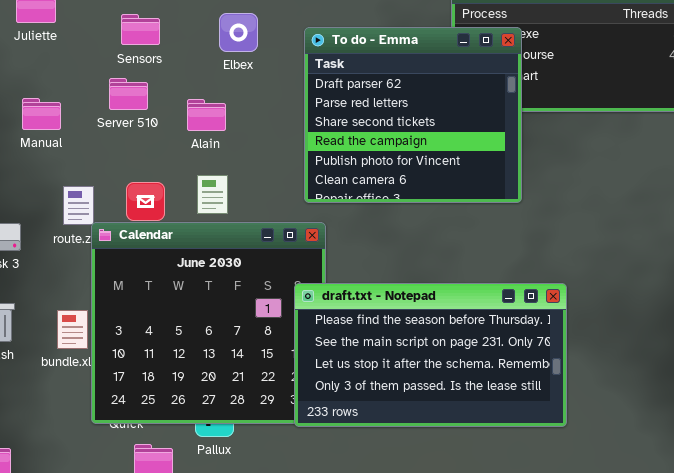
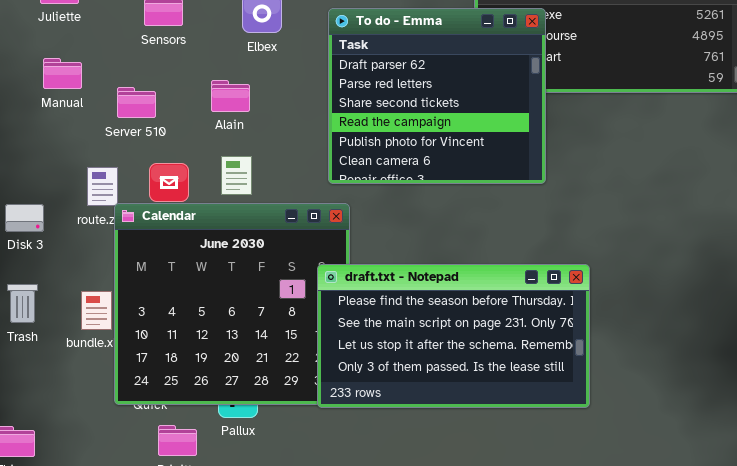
Server 510: [109,78,148,110] -> [117,87,156,118], moved
Manual: [22,98,61,130] -> [43,58,82,89], moved

